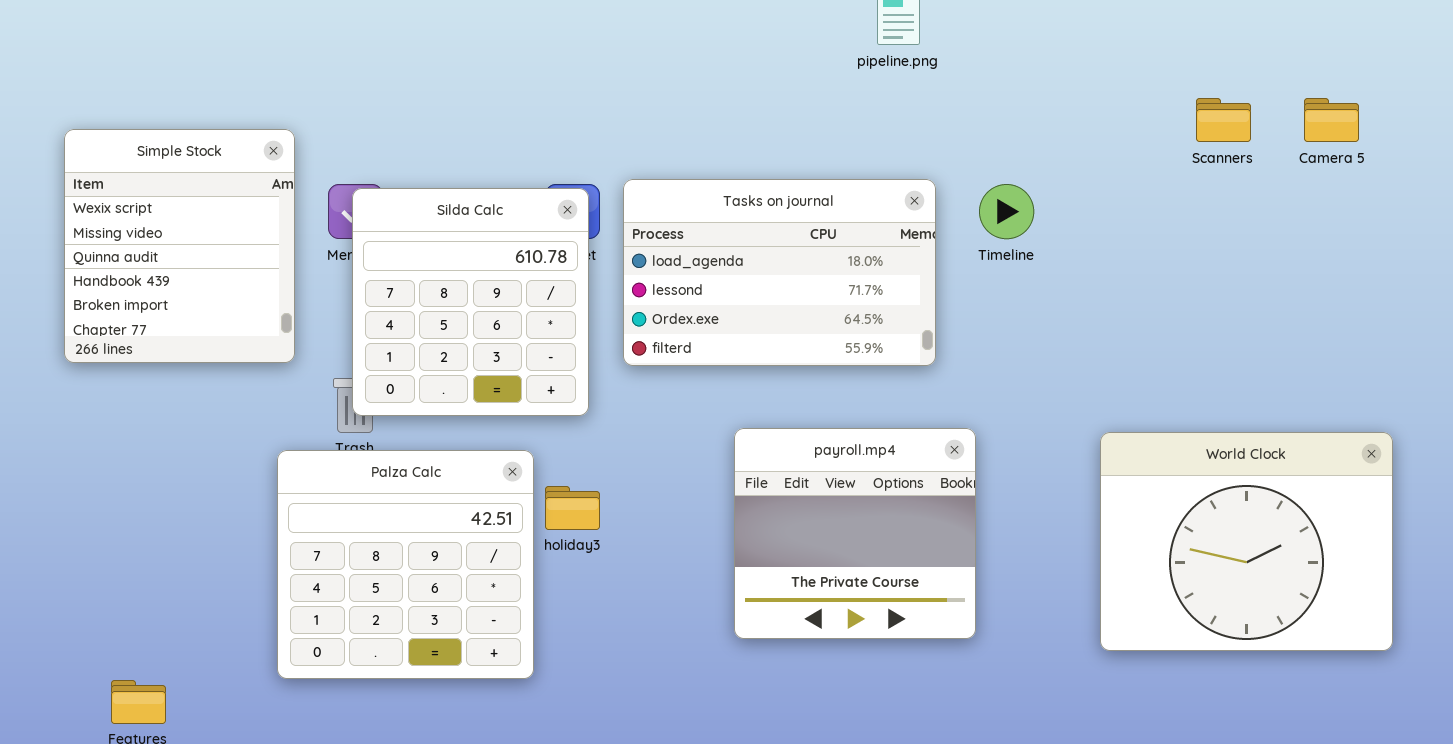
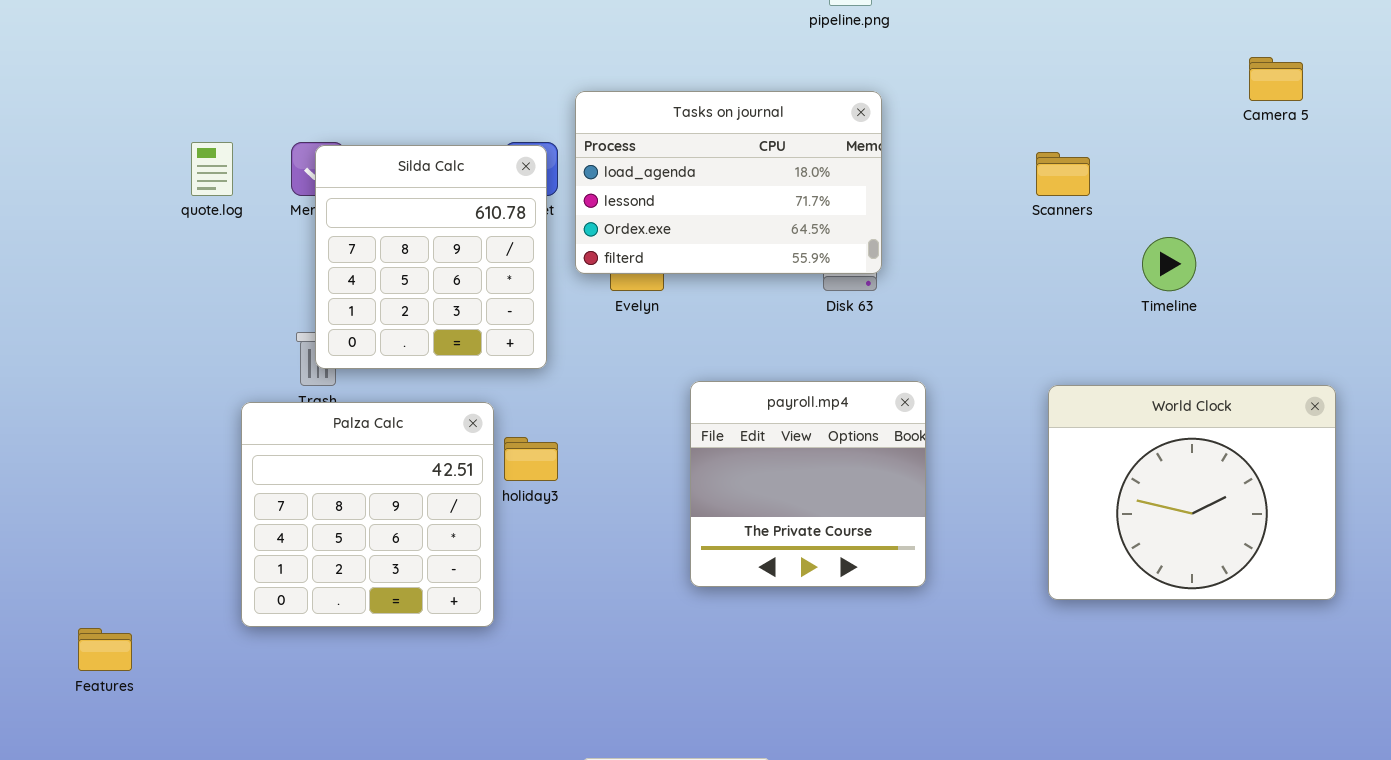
Scanners: [1196,98,1251,142] -> [1036,152,1090,196], moved
Simple Stock: [64,129,295,363] -> none, closed
Tasks on journal: [623,179,936,366] -> [575,91,882,274], moved
Timeline: [979,184,1034,239] -> [1142,237,1196,291], moved

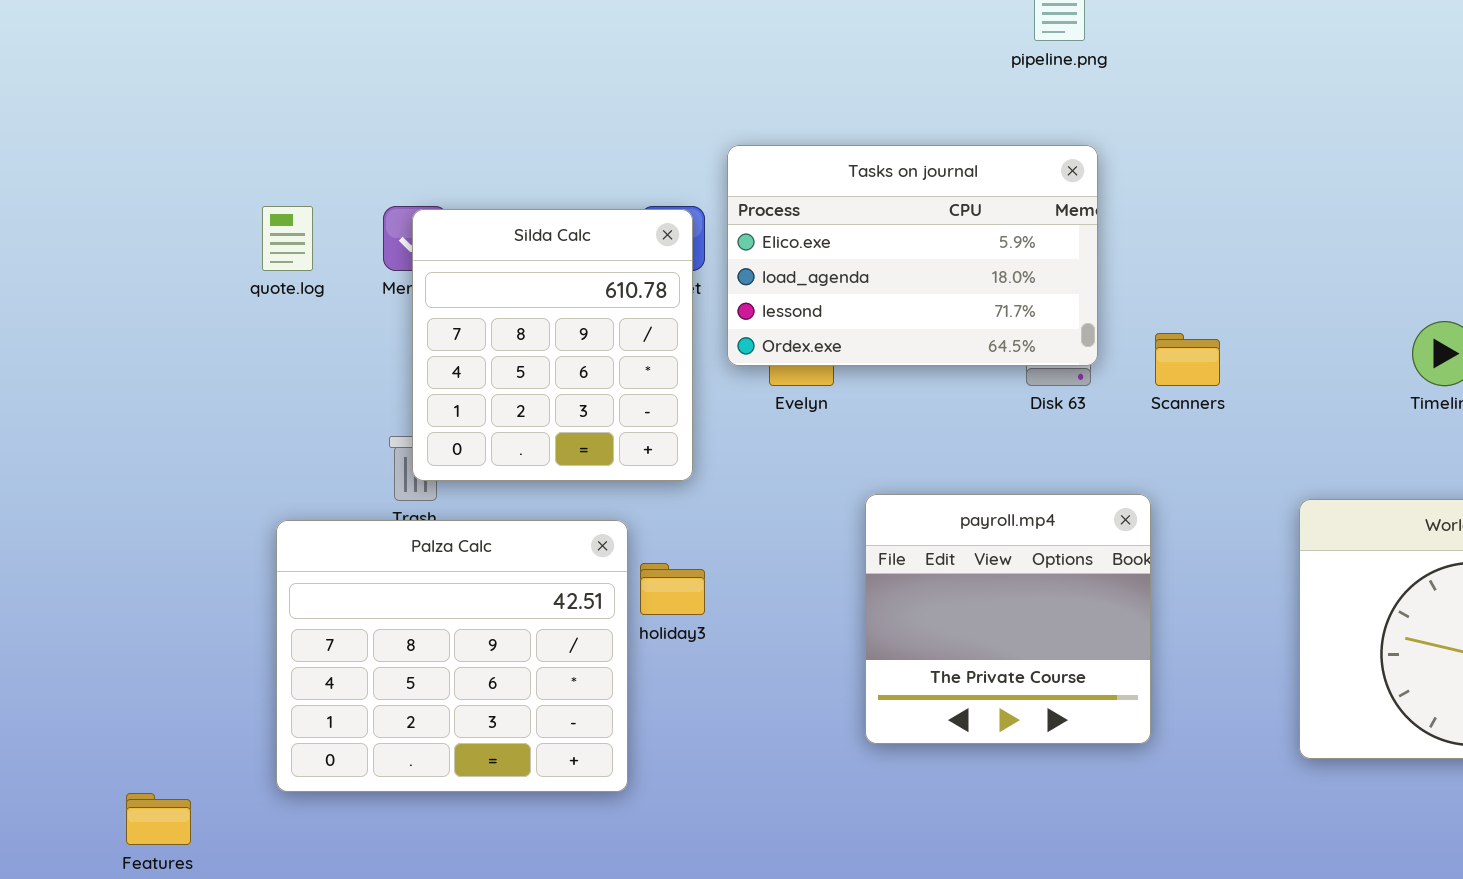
Tasks on journal: [575,91,882,274] -> [727,145,1098,366], scrolled up 1 row
Scanners: [1036,152,1090,196] -> [1155,333,1220,386], moved
Palza Calc: [241,402,494,627] -> [276,520,628,792], resized

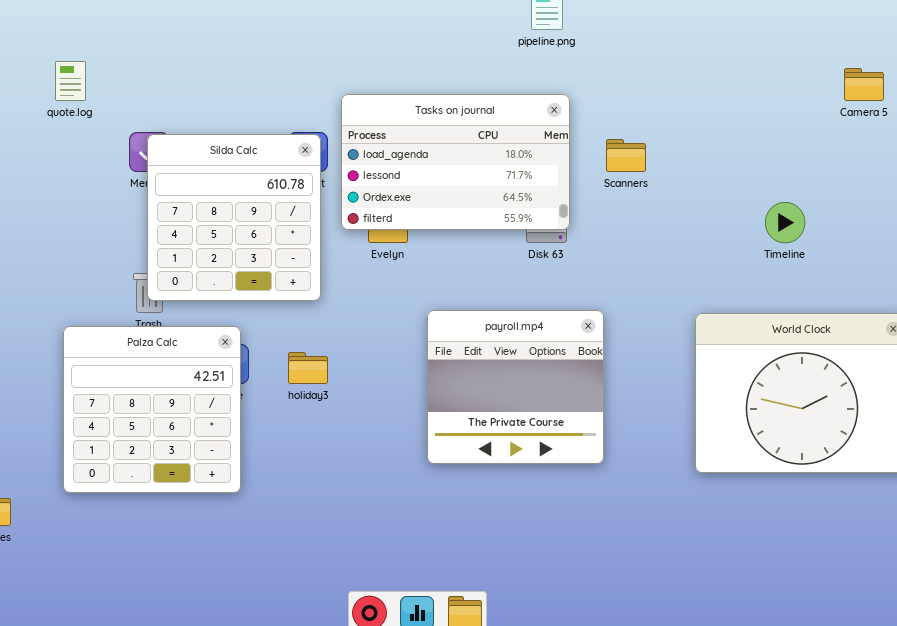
Tasks on journal: [727,145,1098,366] -> [341,94,570,230], scrolled down 1 row
quote.log: [262,206,313,271] -> [55,61,86,101], moved
Scanners: [1155,333,1220,386] -> [606,139,646,172], moved
Palza Calc: [276,520,628,792] -> [63,326,241,493], resized

